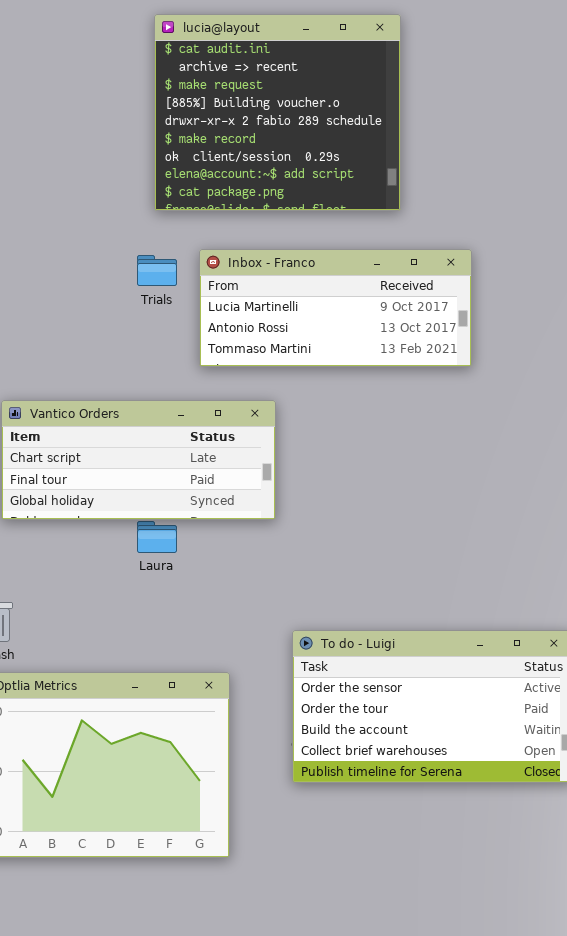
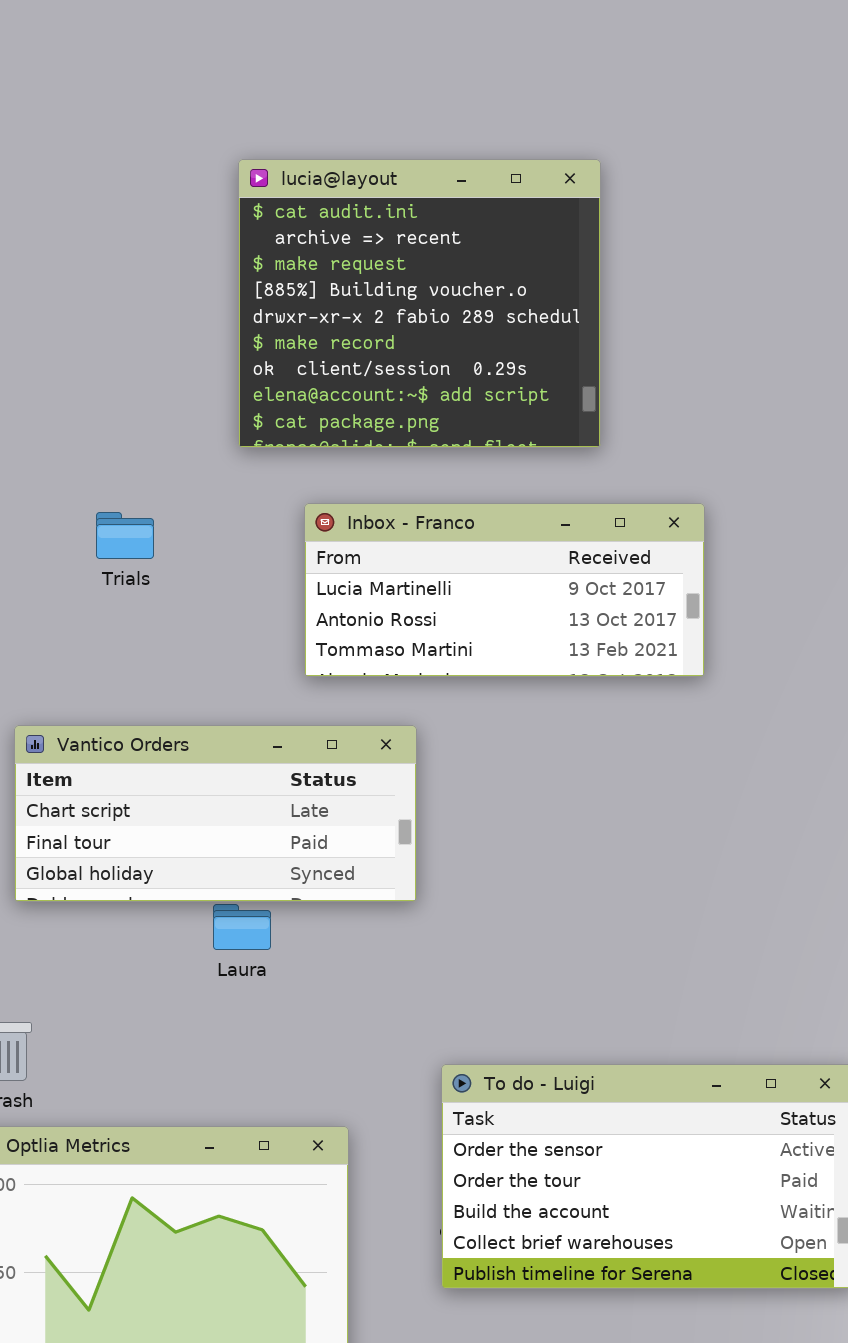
Trials: [137,255,177,286] -> [96,512,154,559], moved

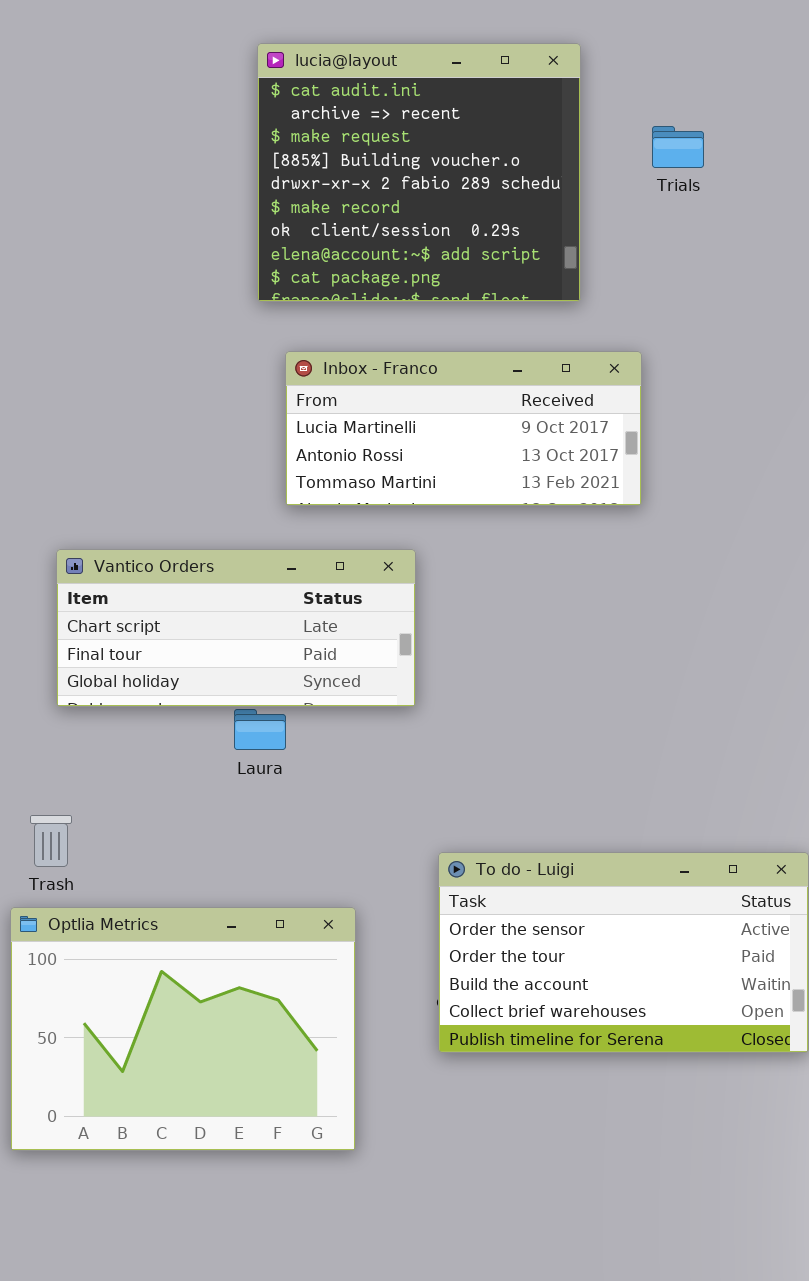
Inbox - Franco: [304,503,705,677] -> [285,351,642,506], moved
Trials: [96,512,154,559] -> [652,126,704,168], moved

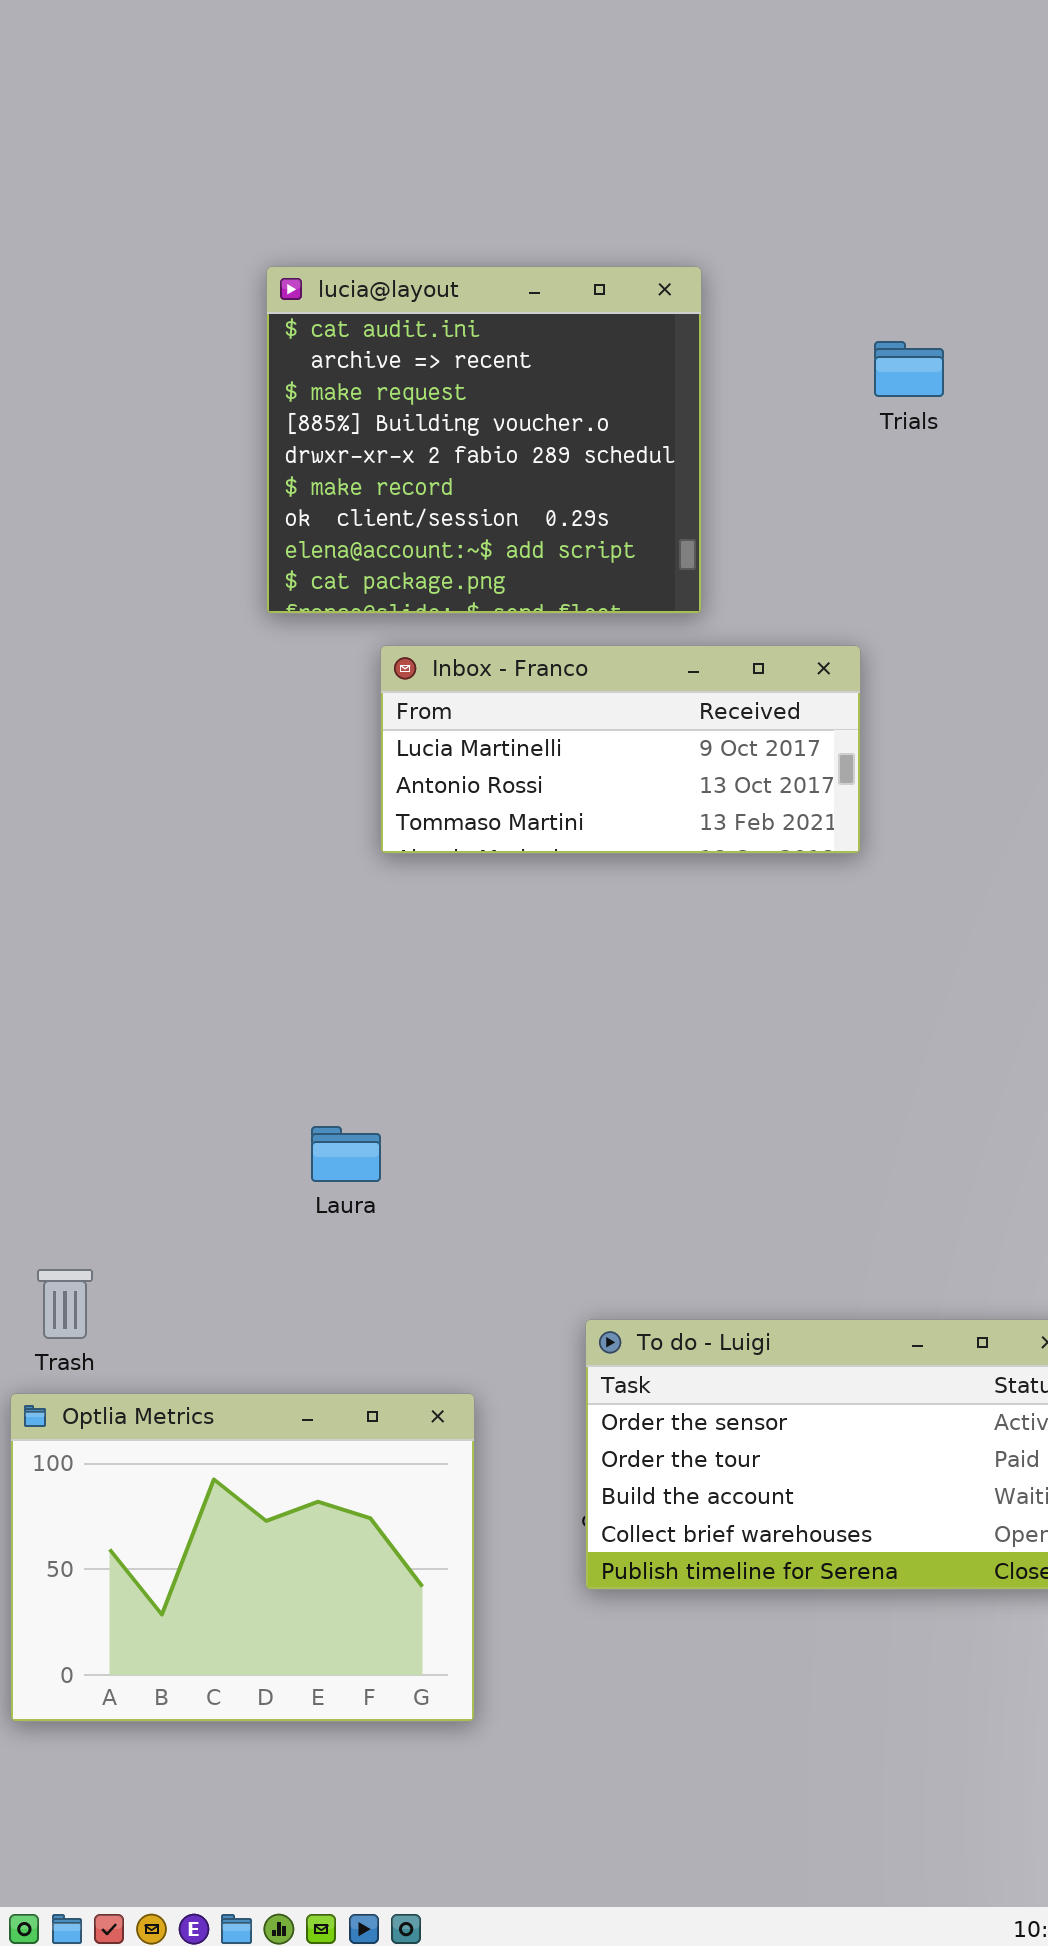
lucia@layout: [257,43,581,302] -> [266,266,702,614], moved
Vantico Orders: [56,549,416,707] -> none, closed

